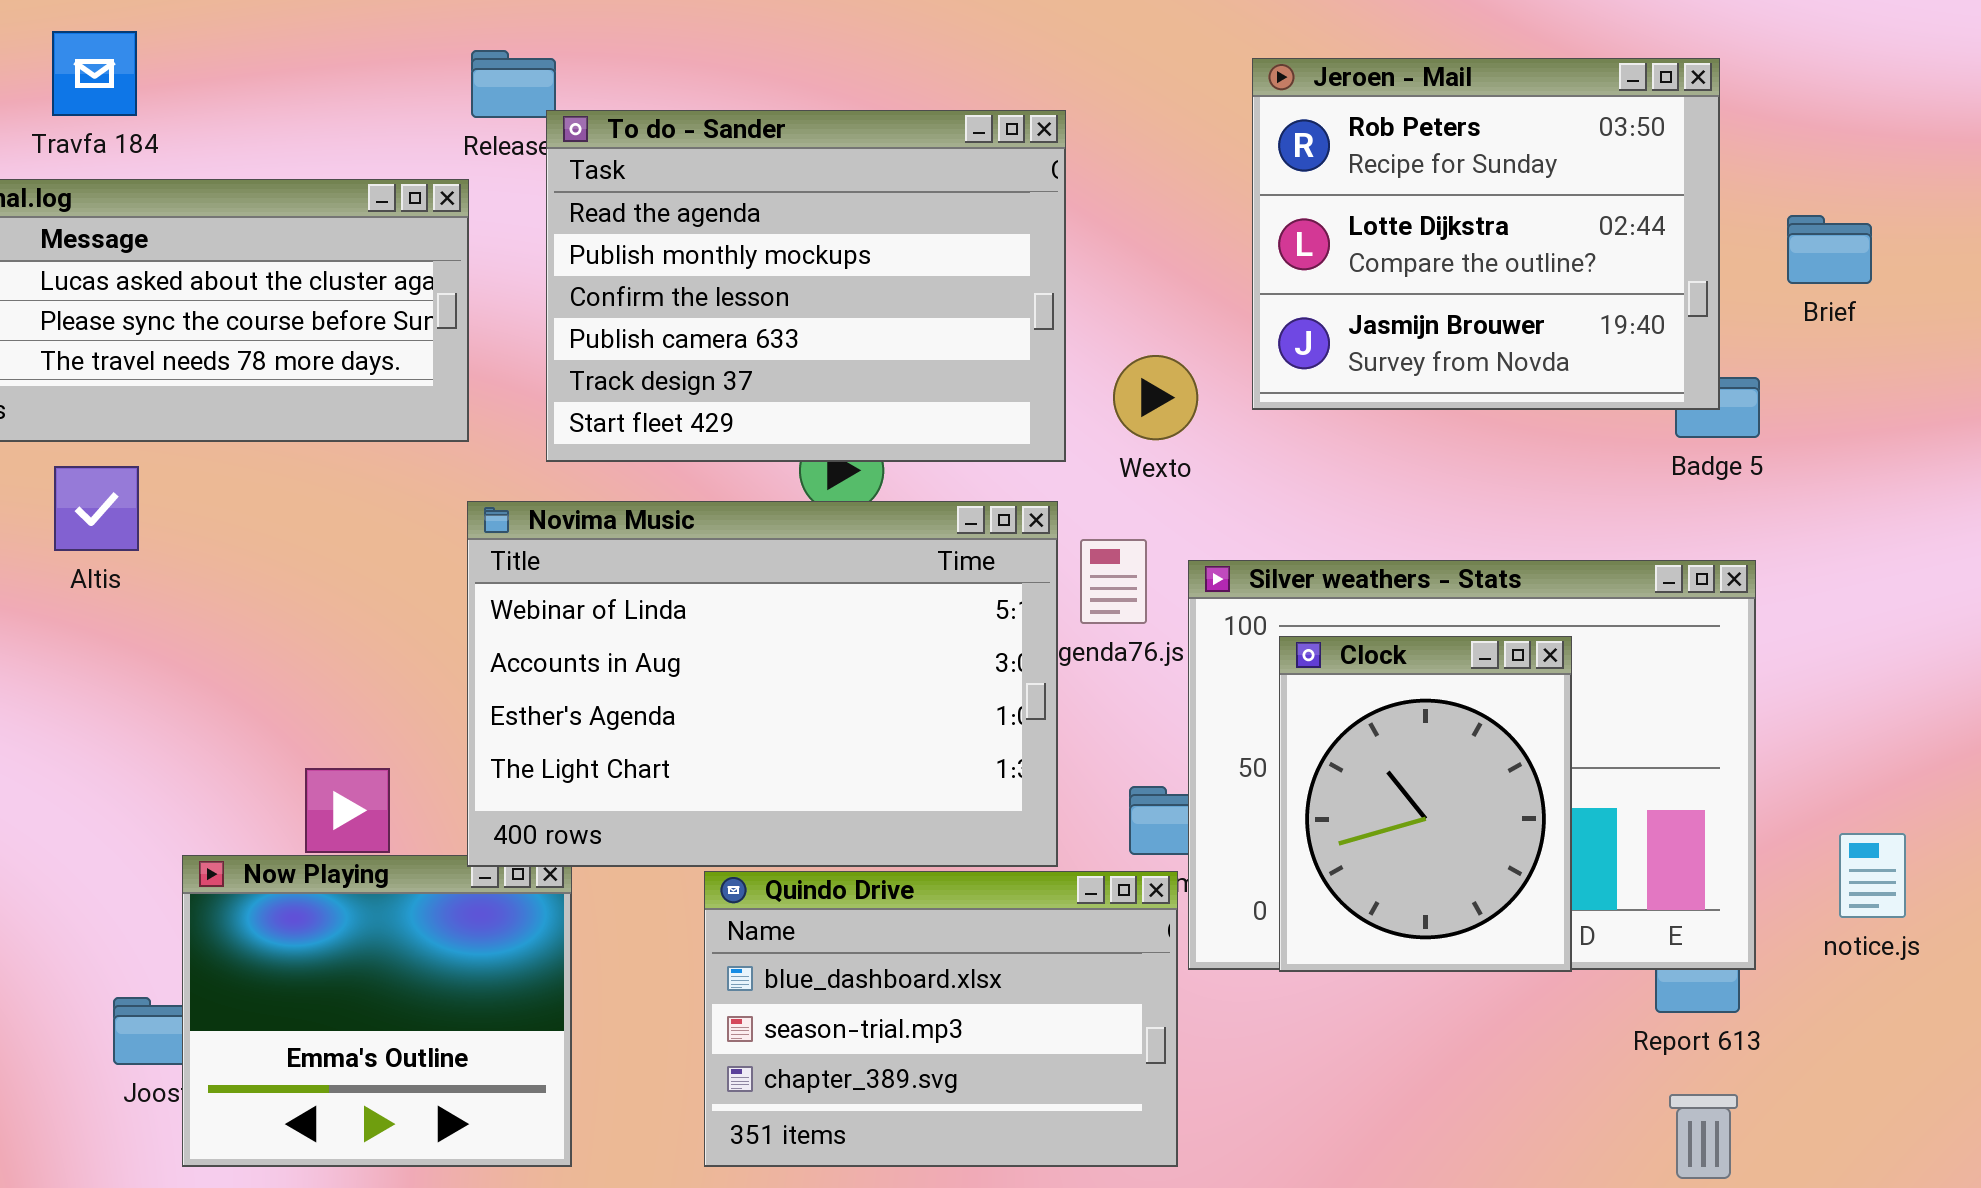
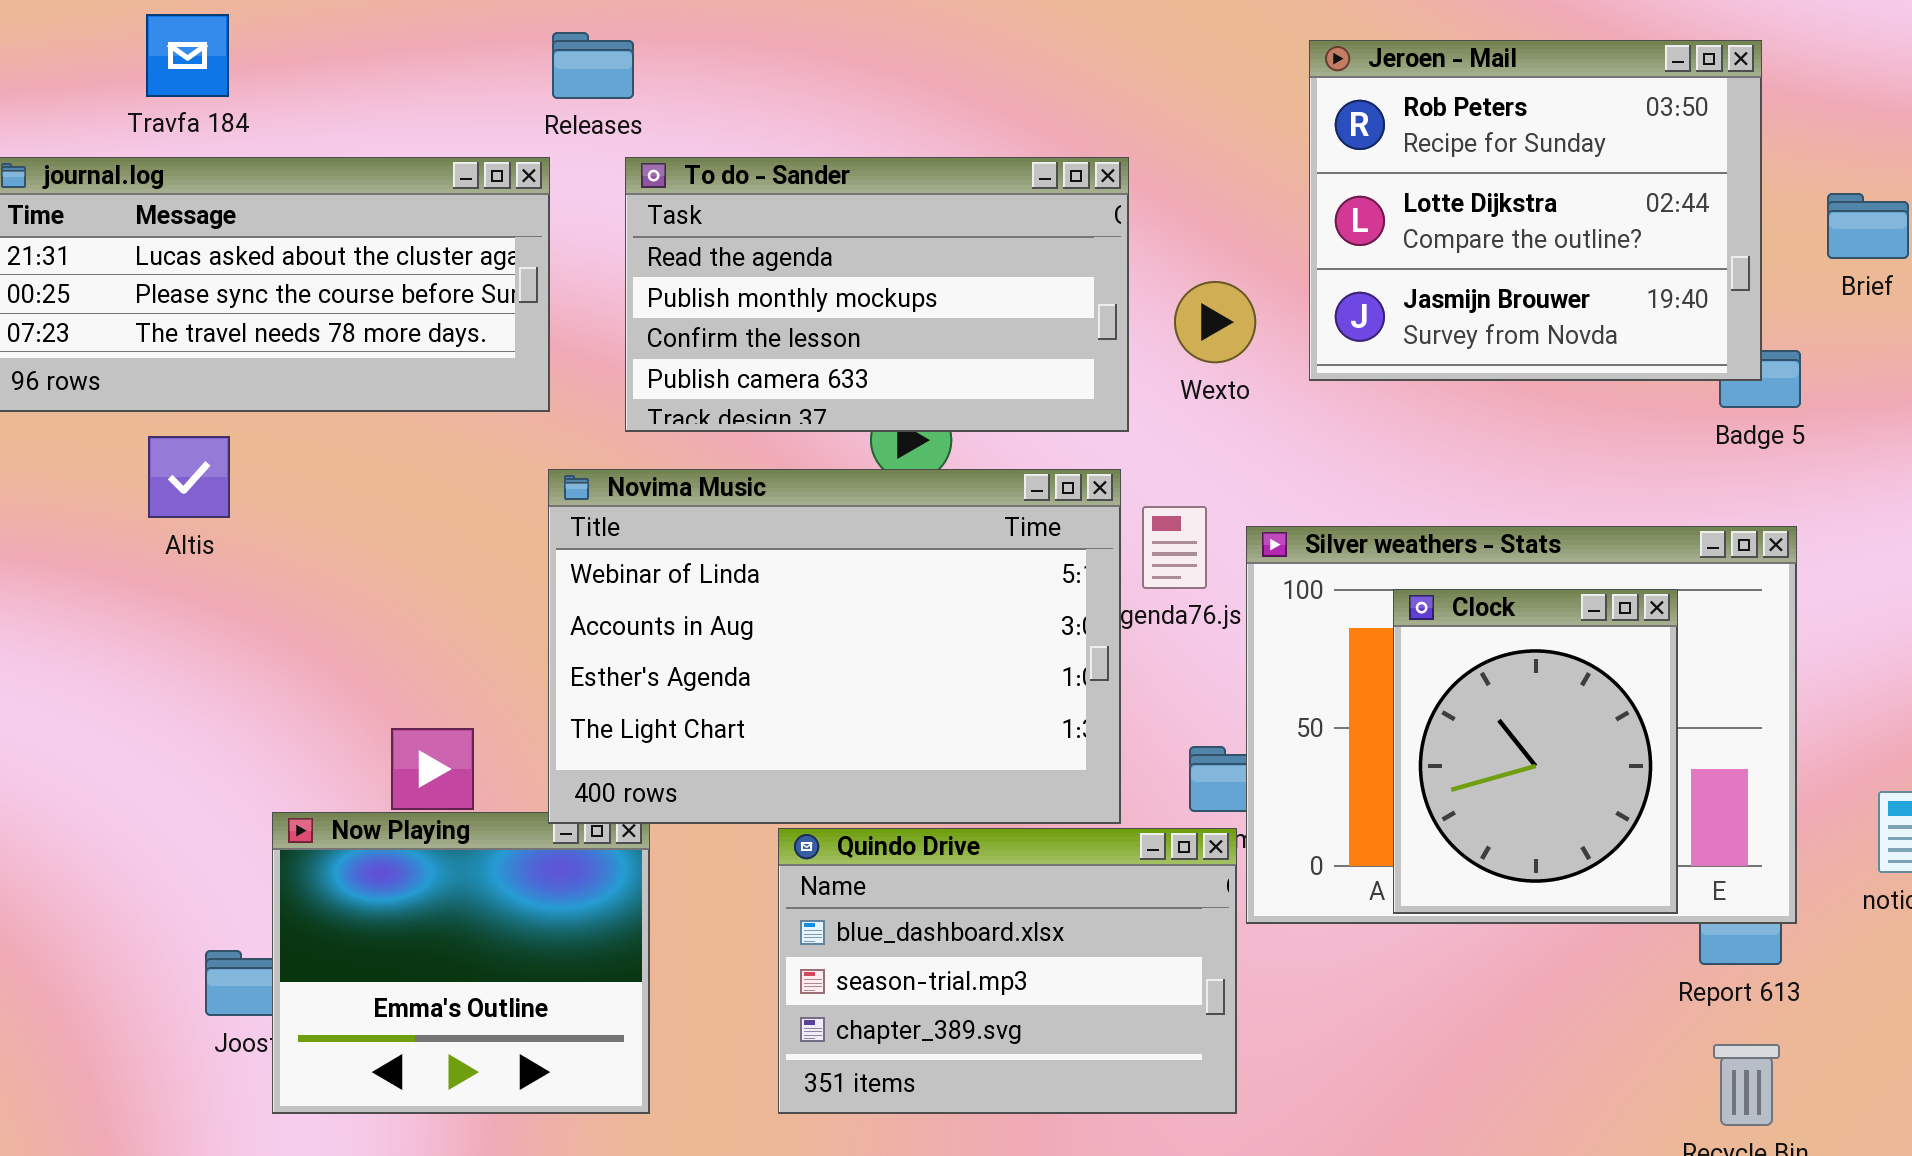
To do - Sander: [546,110,1066,462] -> [625,157,1129,432], resized
Wexto: [1113,355,1198,440] -> [1174,281,1256,363], moved
Clock: [1279,636,1572,972] -> [1393,589,1678,914], moved

